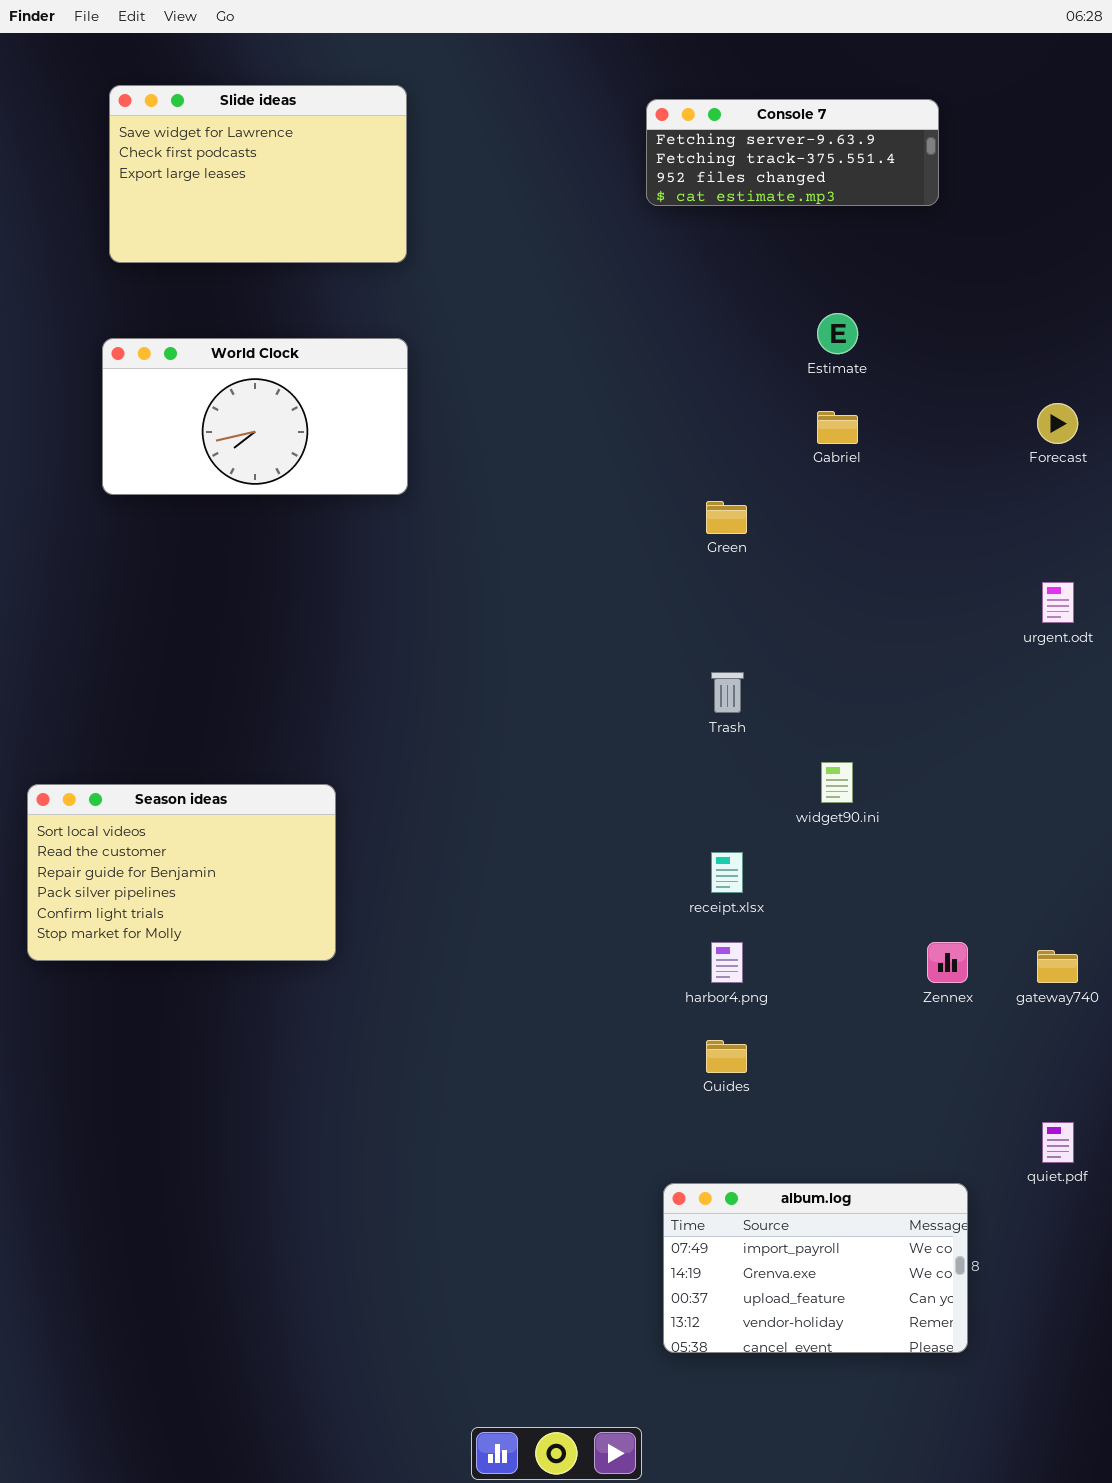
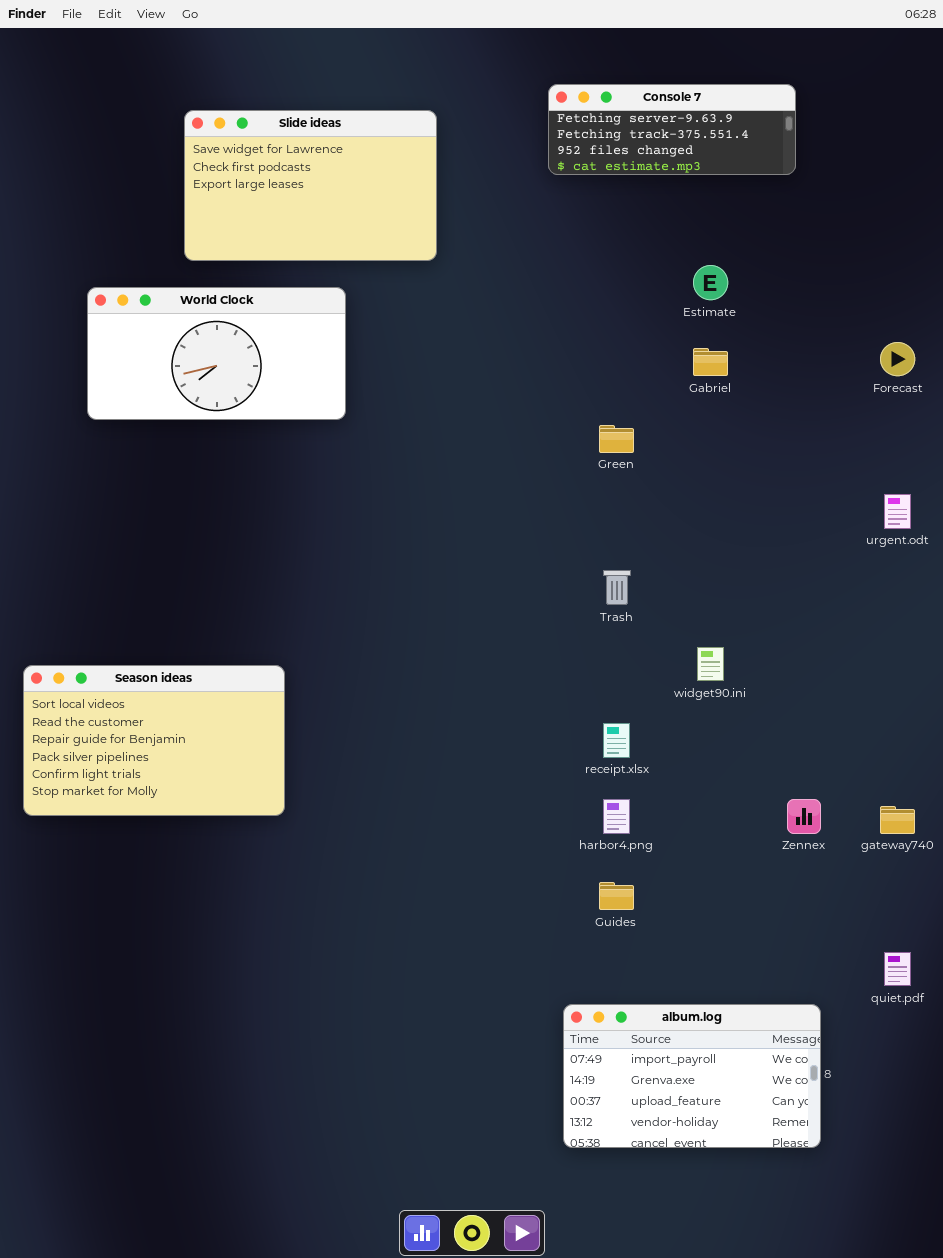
Slide ideas: [109,85,407,263] -> [184,110,437,261], moved

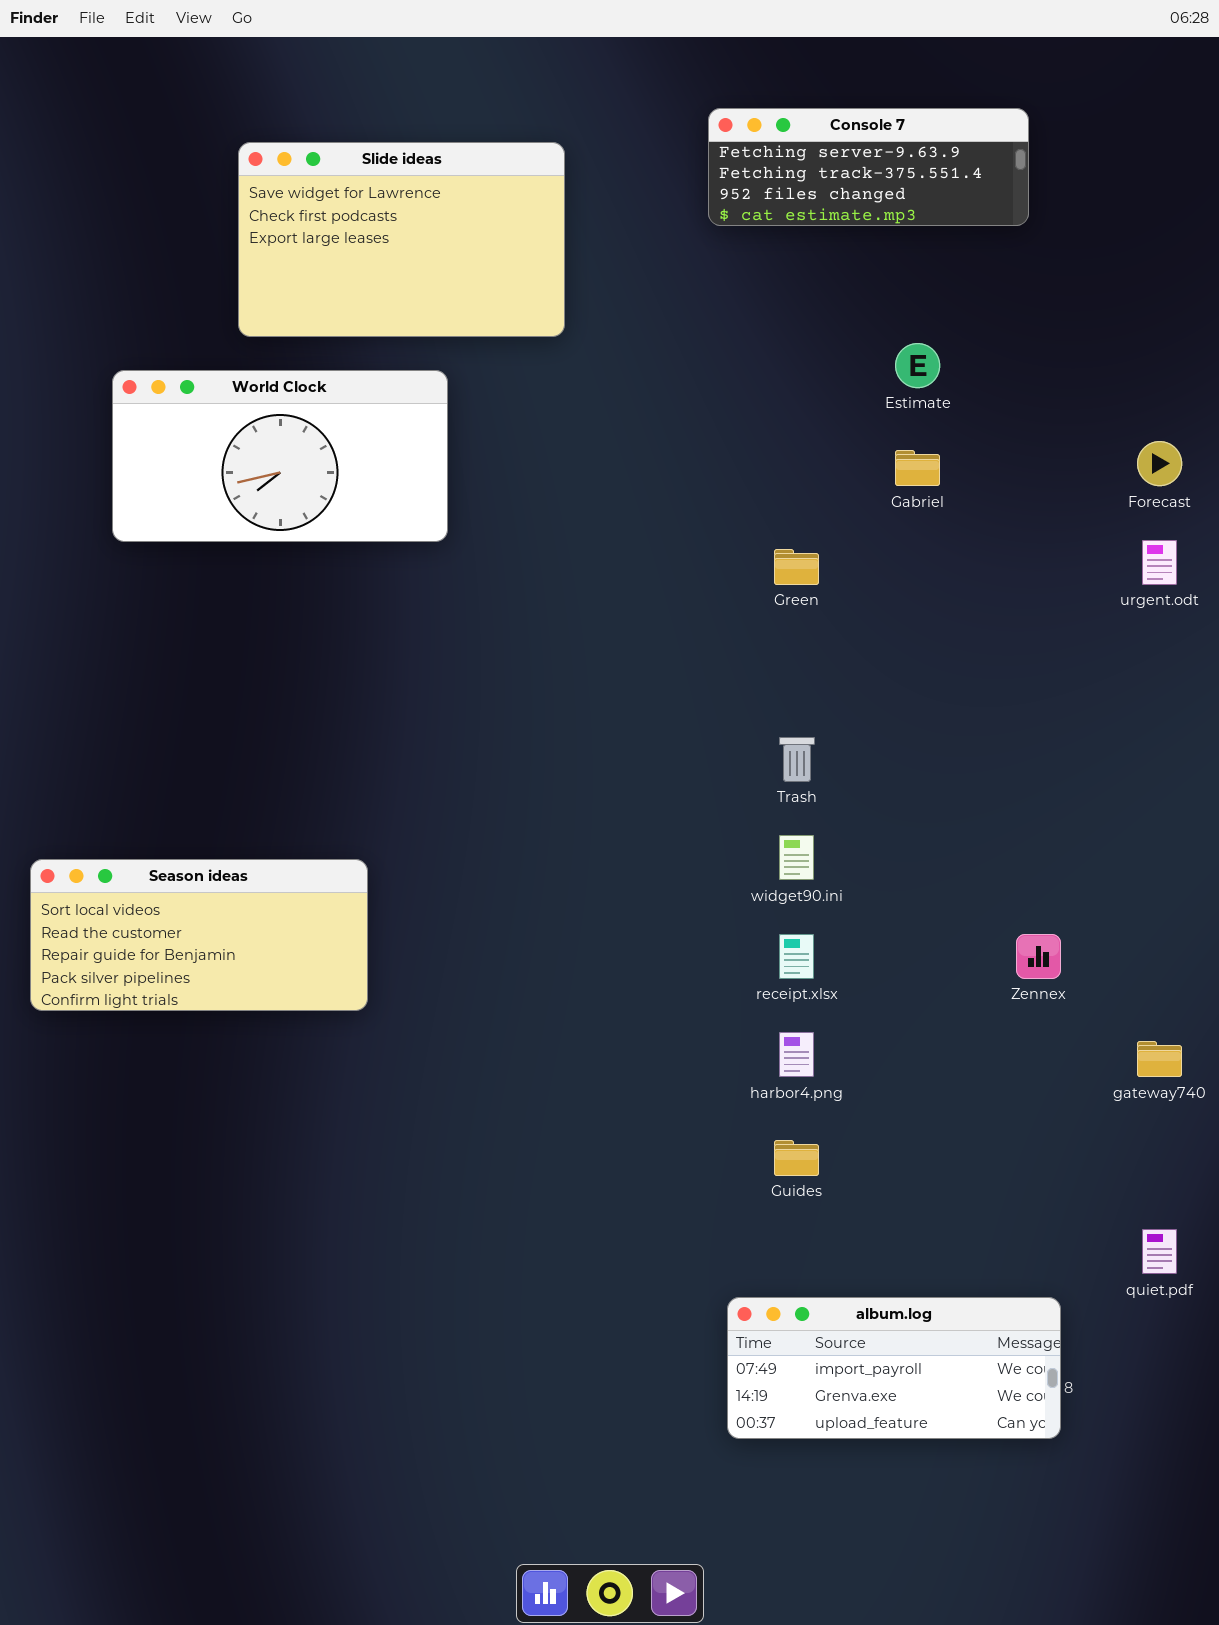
urgent.odt: [884,494,911,529] -> [1142,540,1177,585], moved
widget90.ini: [697,647,724,681] -> [779,835,814,880], moved
Season ideas: [23,665,285,816] -> [30,859,368,1011], resized
Zennex: [787,799,821,834] -> [1016,934,1061,979], moved
album.log: [563,1004,821,1148] -> [727,1297,1061,1439], resized

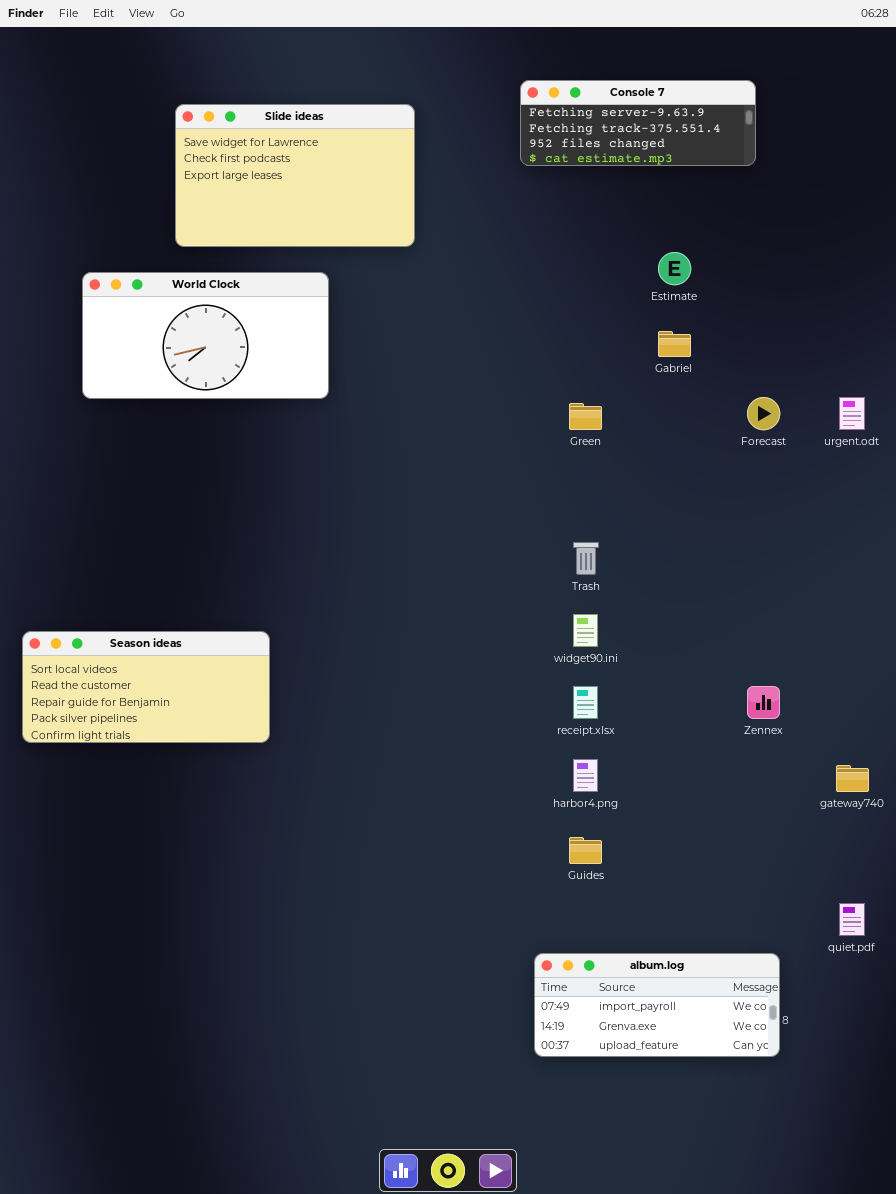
Forecast: [1137,441,1182,486] -> [747,397,780,430], moved

